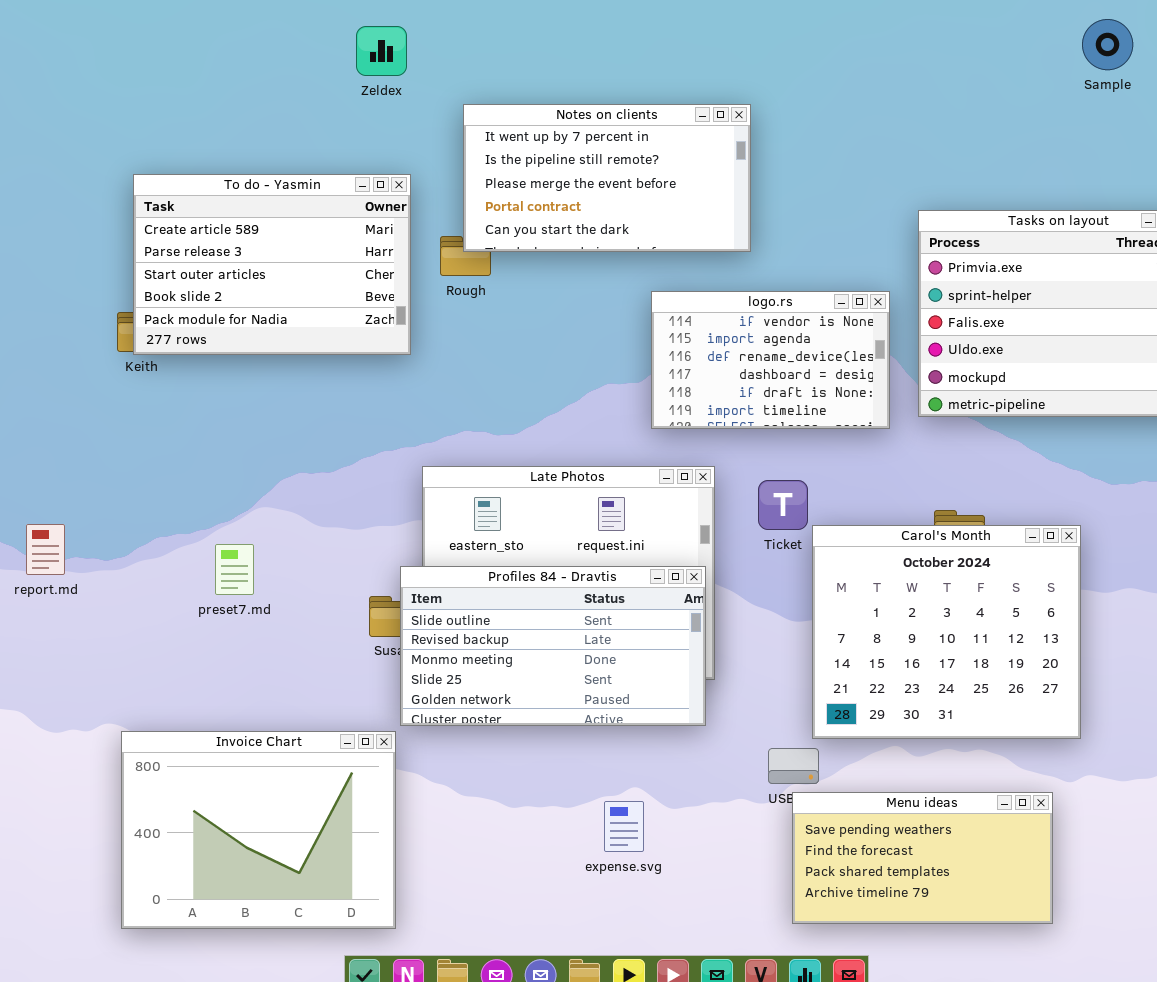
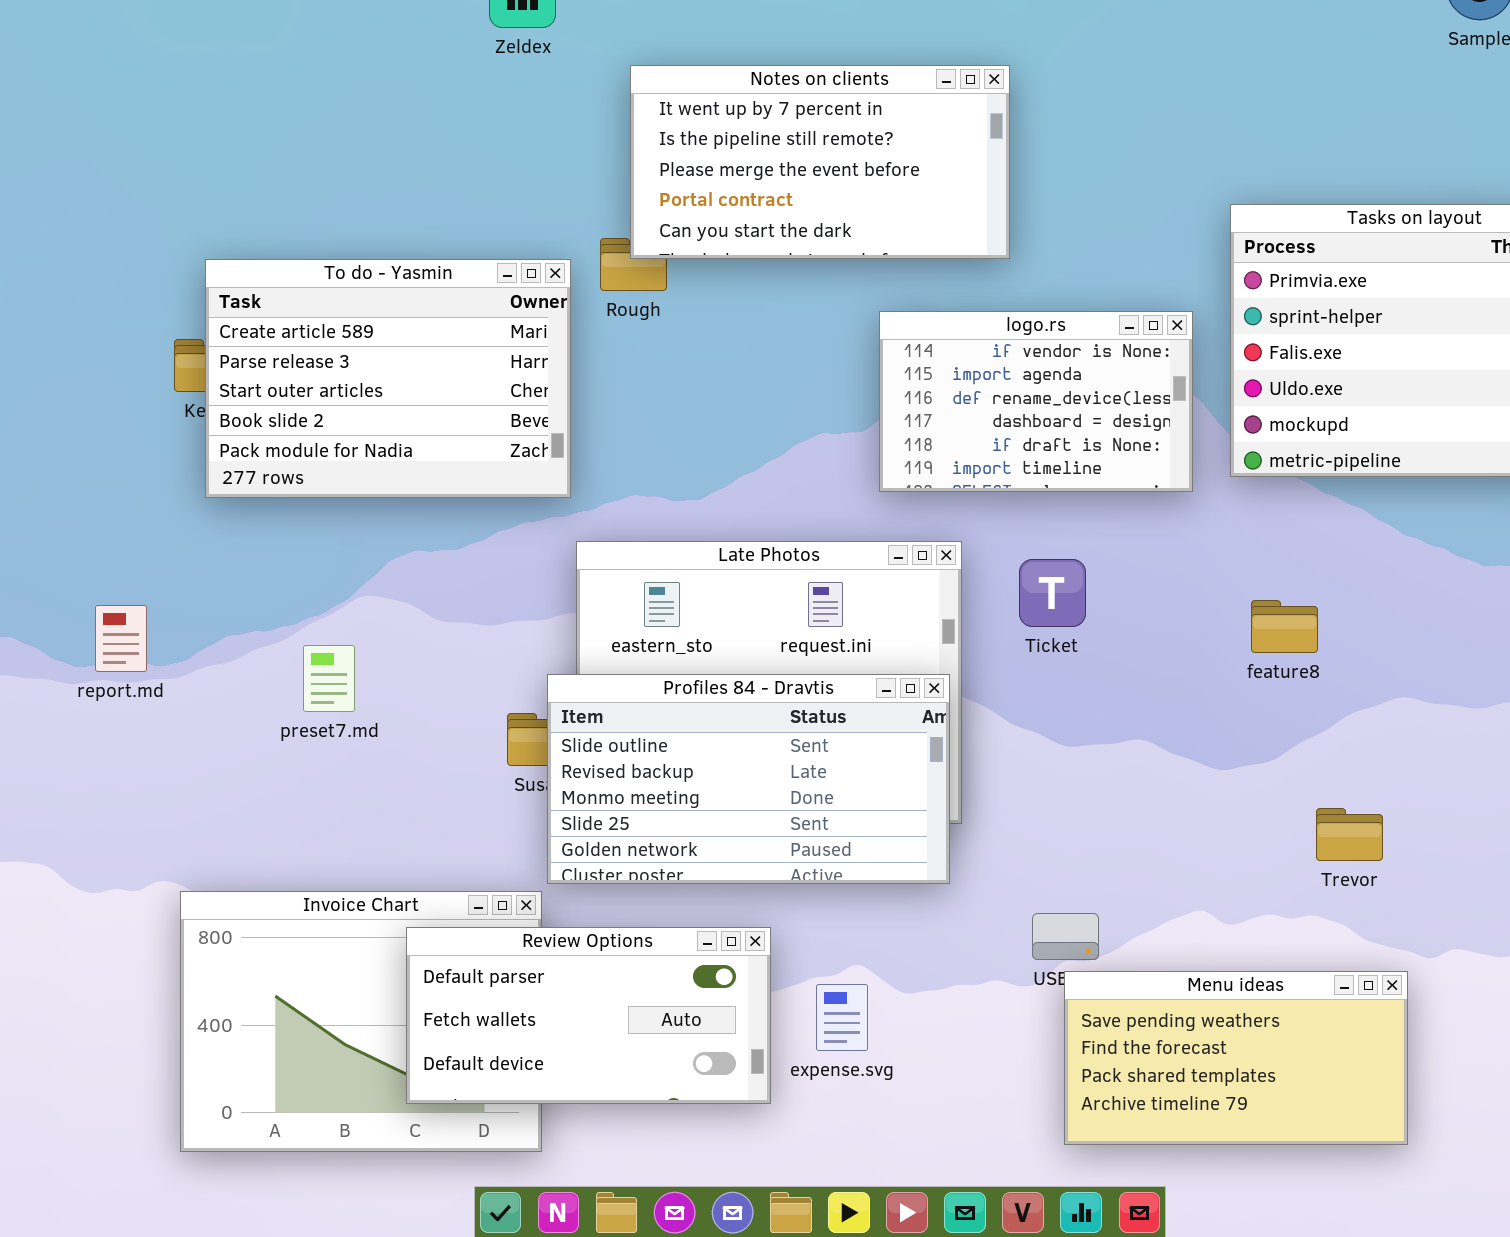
To do - Yasmin: [133,174,411,355] -> [205,259,571,498], moved
report.md: [26,524,65,575] -> [95,605,147,672], moved
Carol's Month: [812,525,1081,739] -> none, closed
Review Options: none -> [406,927,771,1104], opened

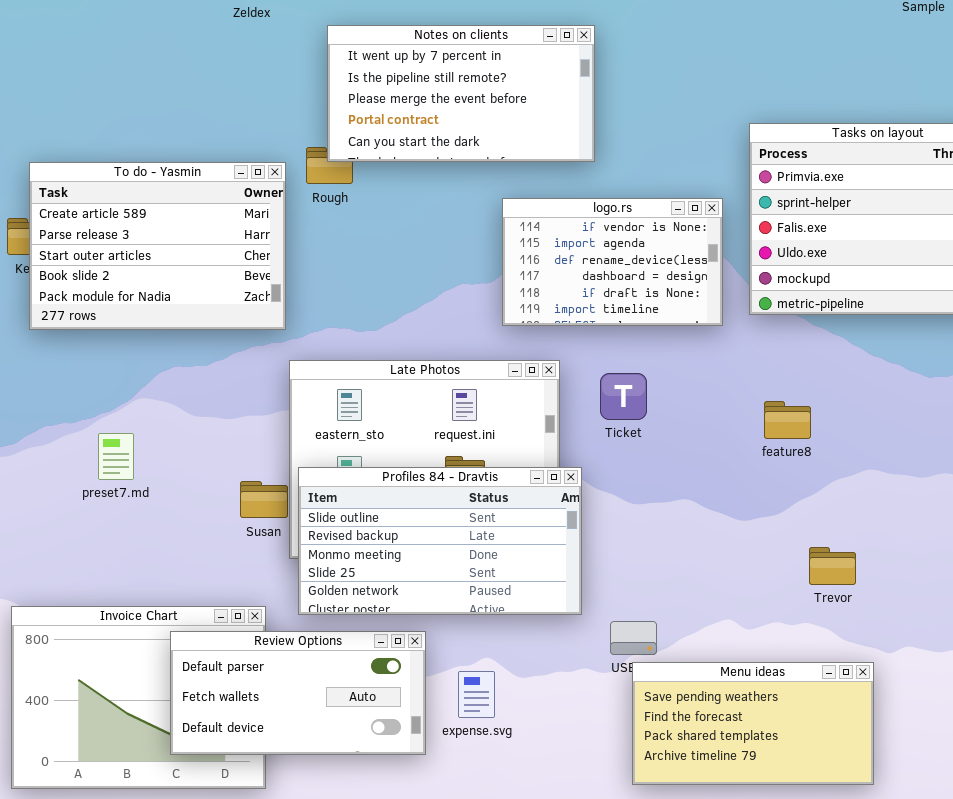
Profiles 84 - Dravtis: [547,674,950,884] -> [298,467,582,615], moved

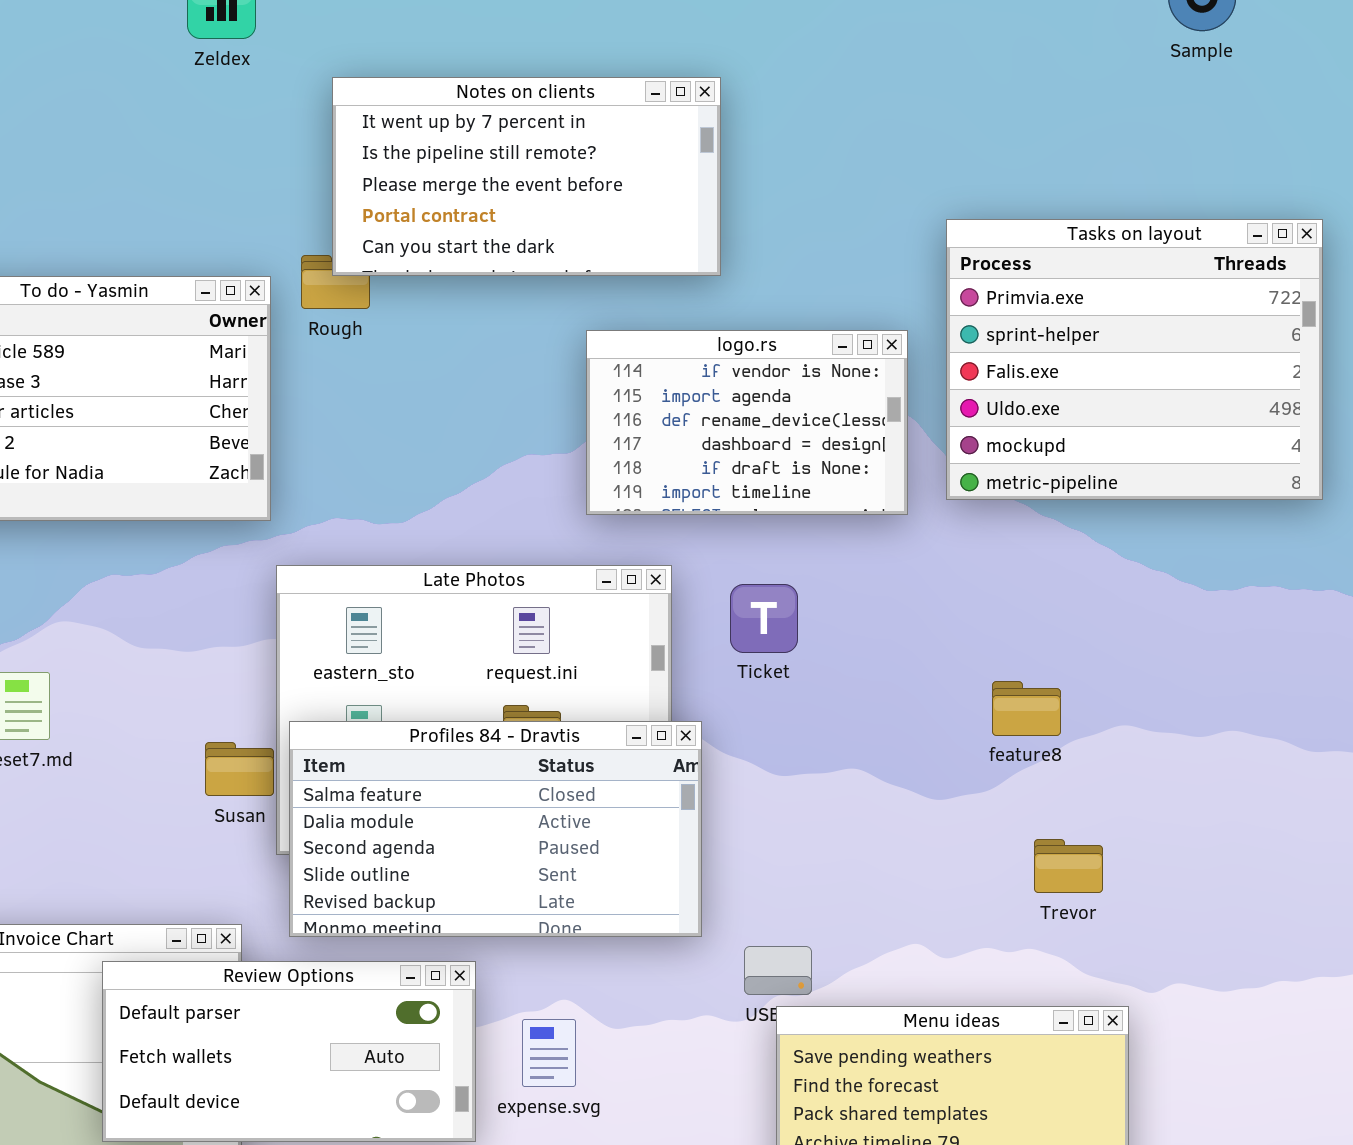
feature8: [764,401,811,439] -> [992,681,1061,736], moved
Profiles 84 - Dravtis: [298,467,582,615] -> [289,721,702,937], scrolled up 3 rows

